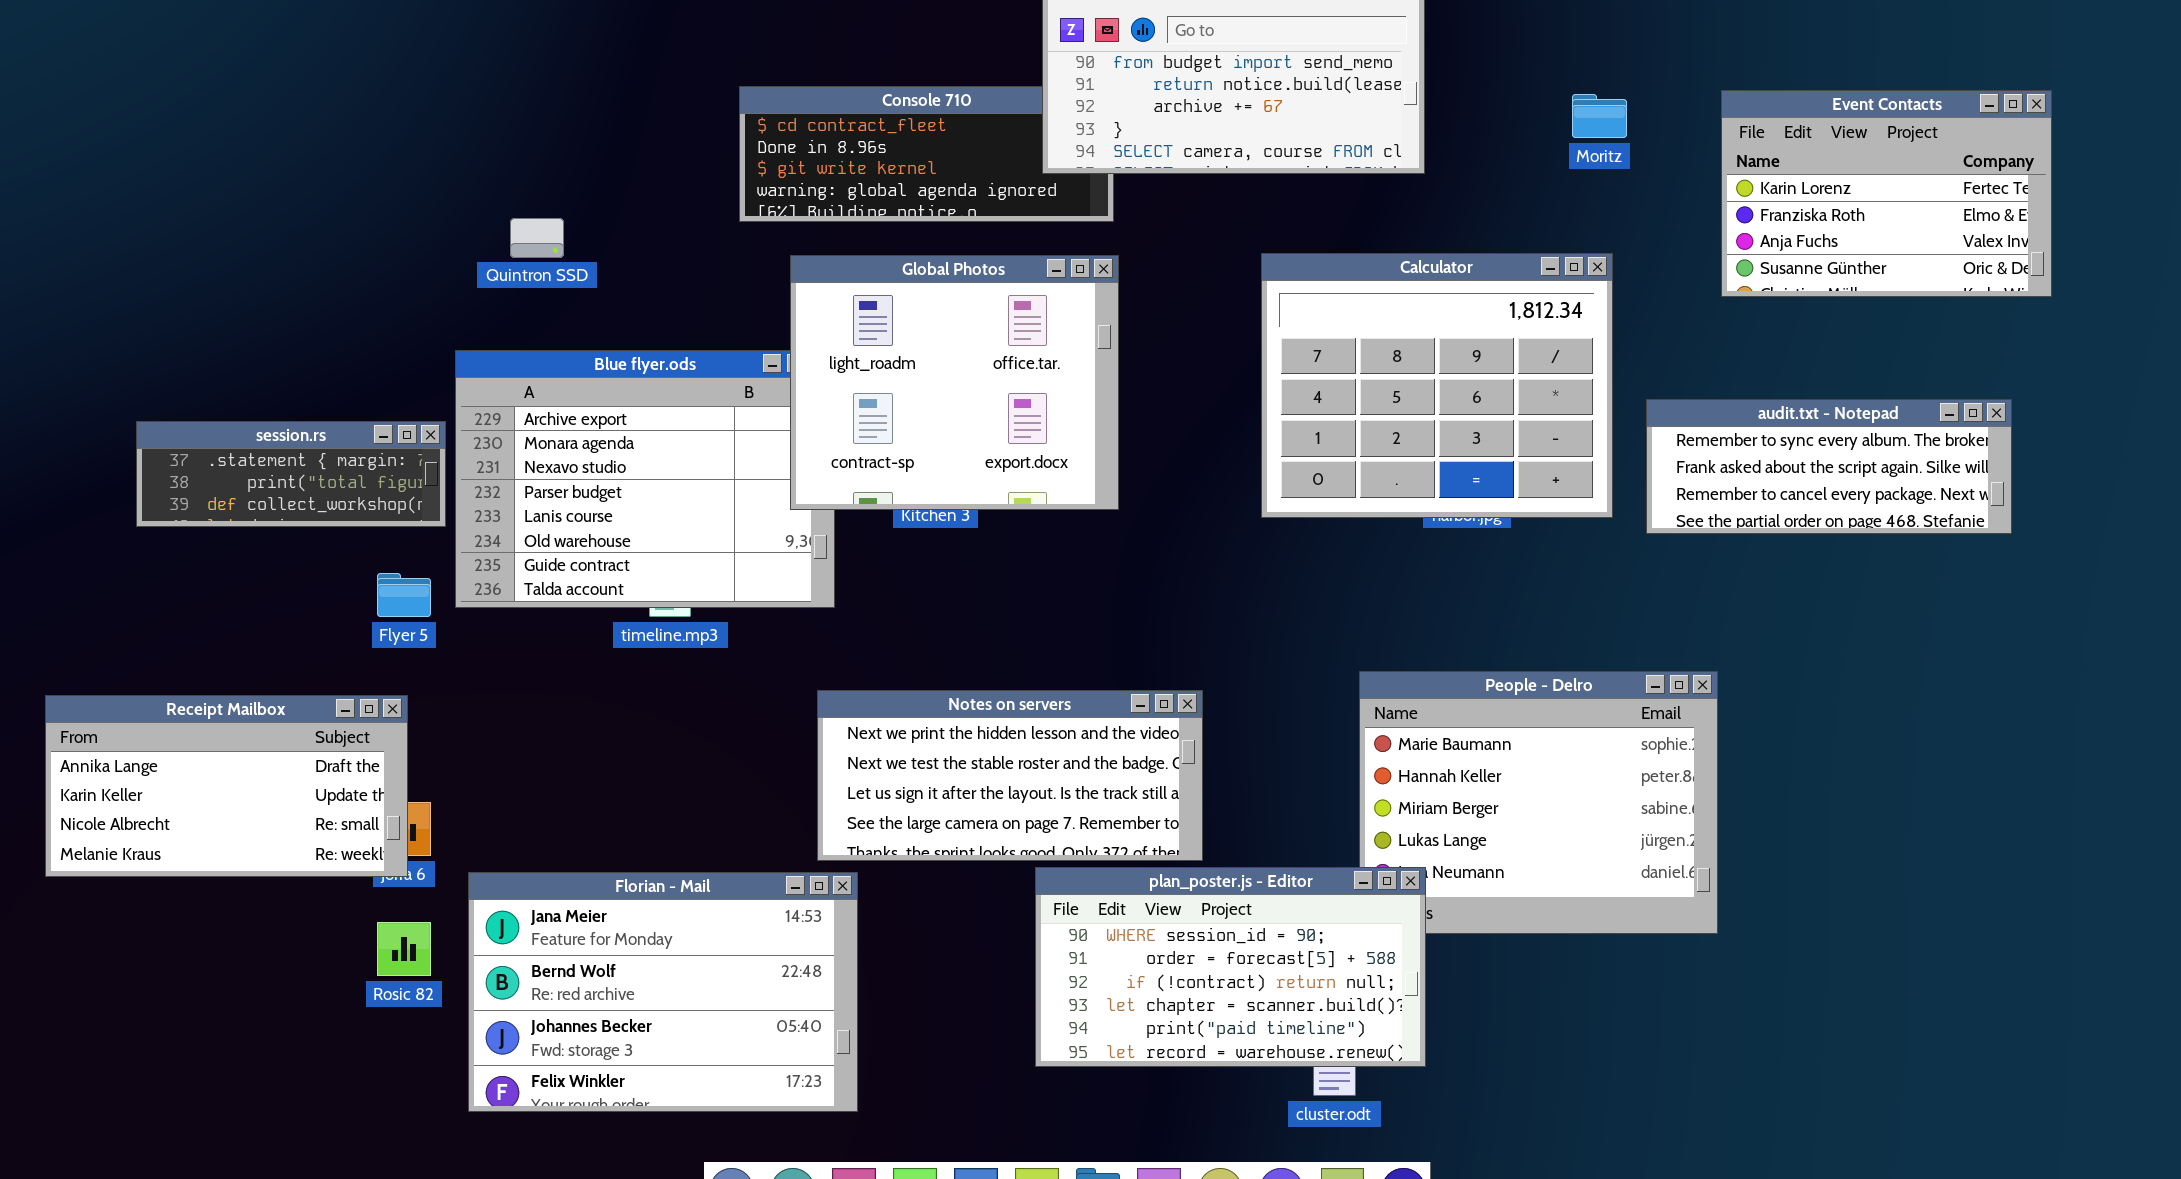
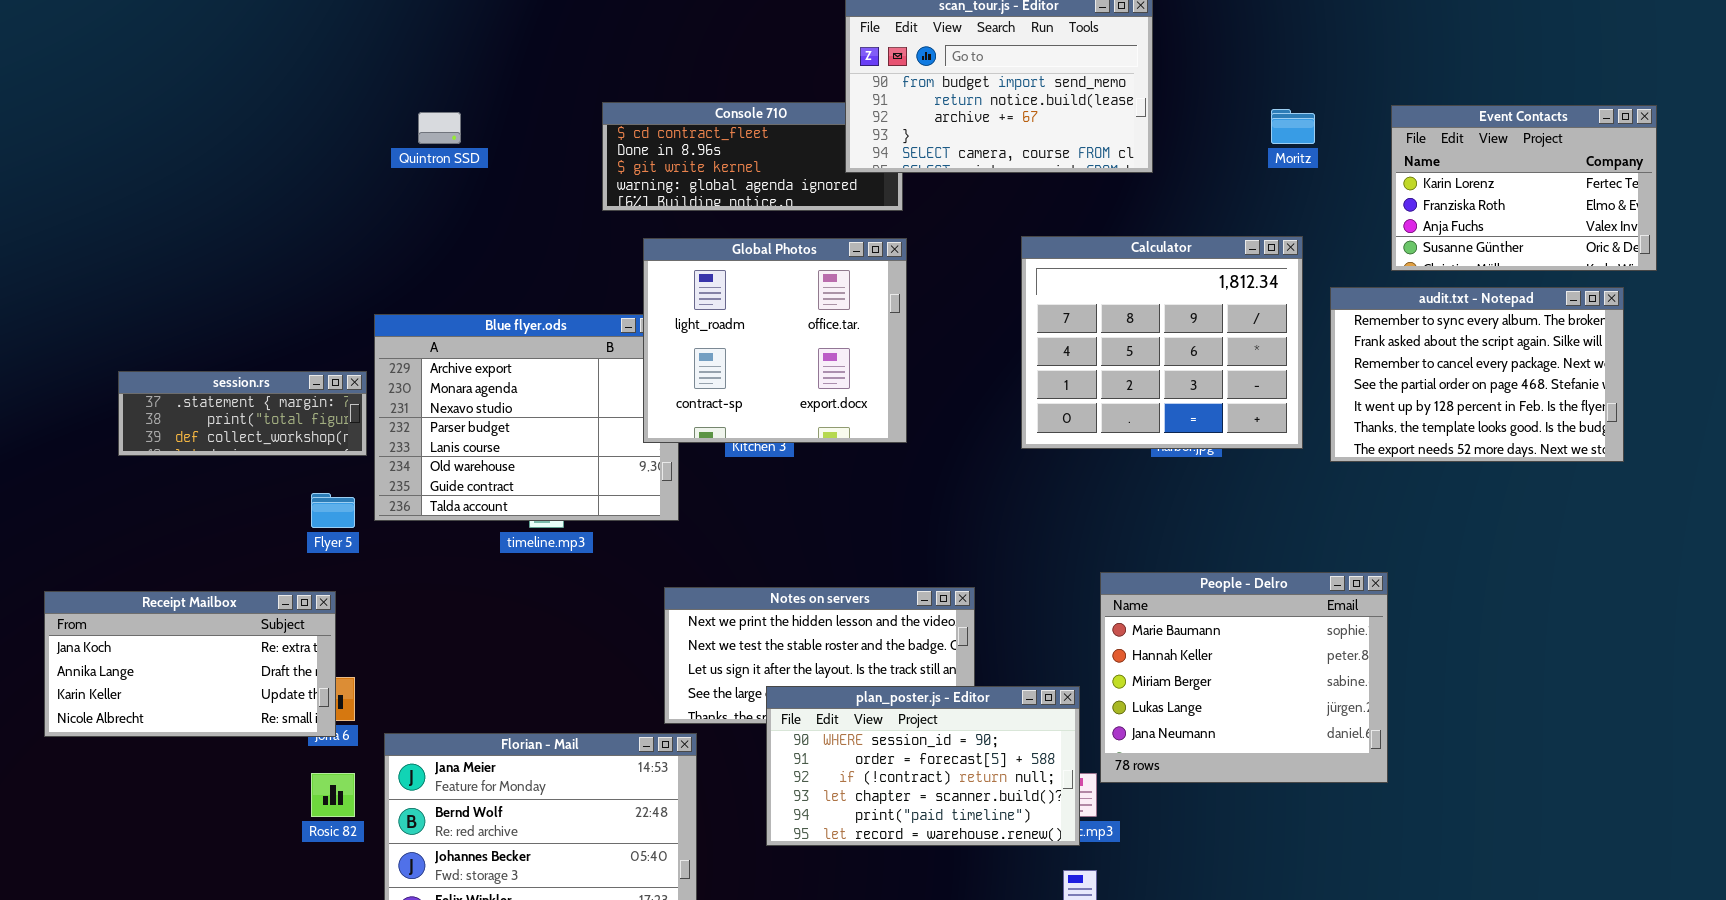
Quintron SSD: [510,218,564,258] -> [418,112,461,144], moved
audit.txt - Notepad: [1646,399,2012,534] -> [1330,287,1624,462], resized
Receipt Mailbox: [45,695,408,877] -> [44,591,336,737], scrolled up 1 row
plan_poster.js - Editor: [1035,867,1426,1067] -> [766,686,1080,846], moved

